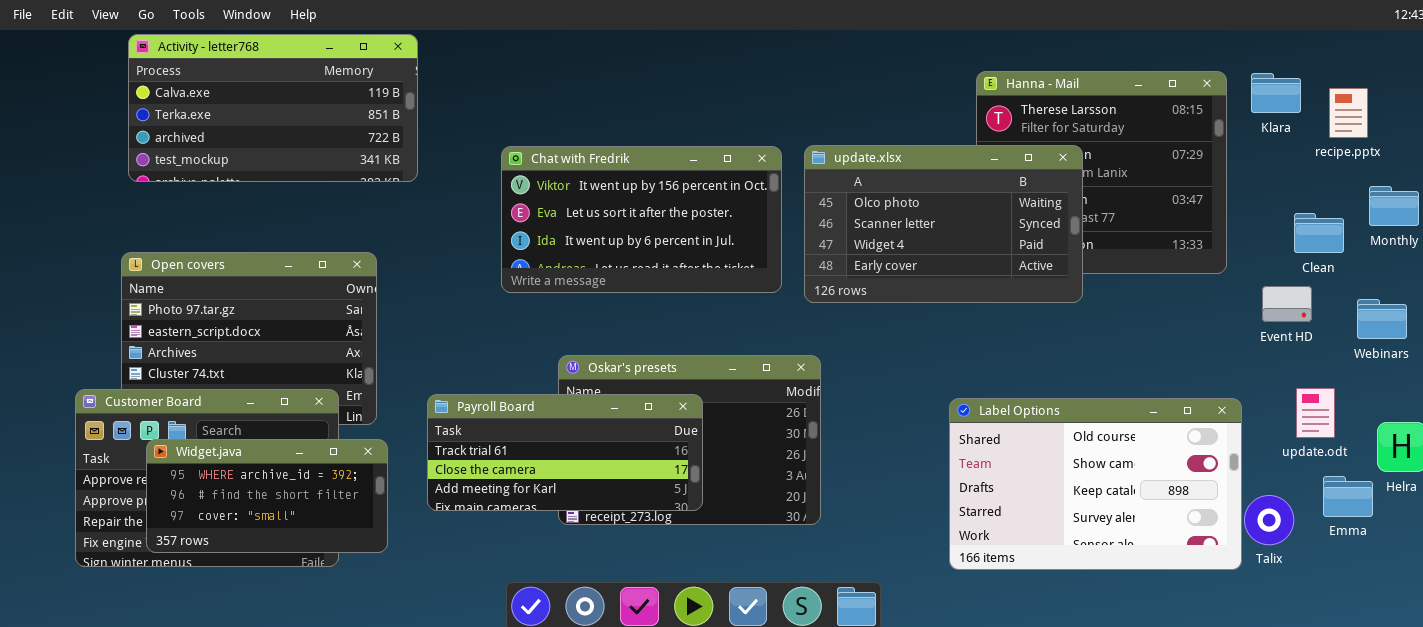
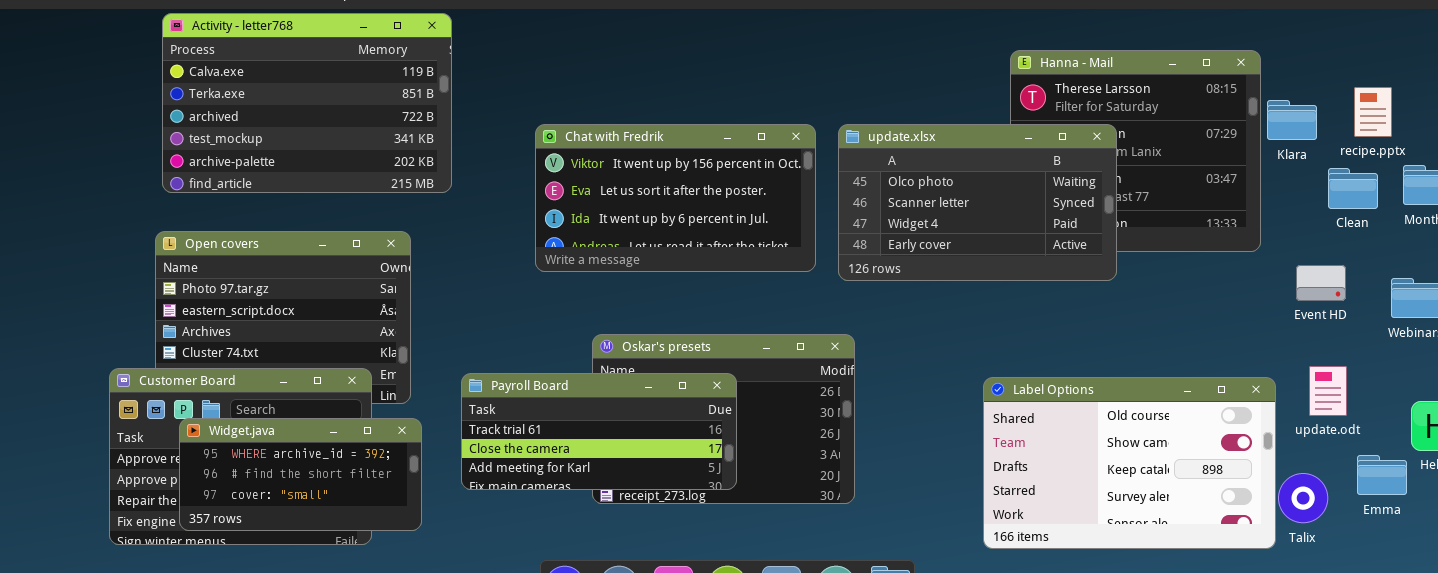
Activity - letter768: [128,34,418,182] -> [162,13,452,193], resized
Klara: [1251,73,1301,113] -> [1267,100,1317,140], moved
recipe.pptx: [1329,88,1368,138] -> [1354,87,1392,137], moved
Clean: [1294,213,1344,253] -> [1328,168,1378,209], moved
update.odt: [1296,388,1335,438] -> [1309,366,1347,416], moved

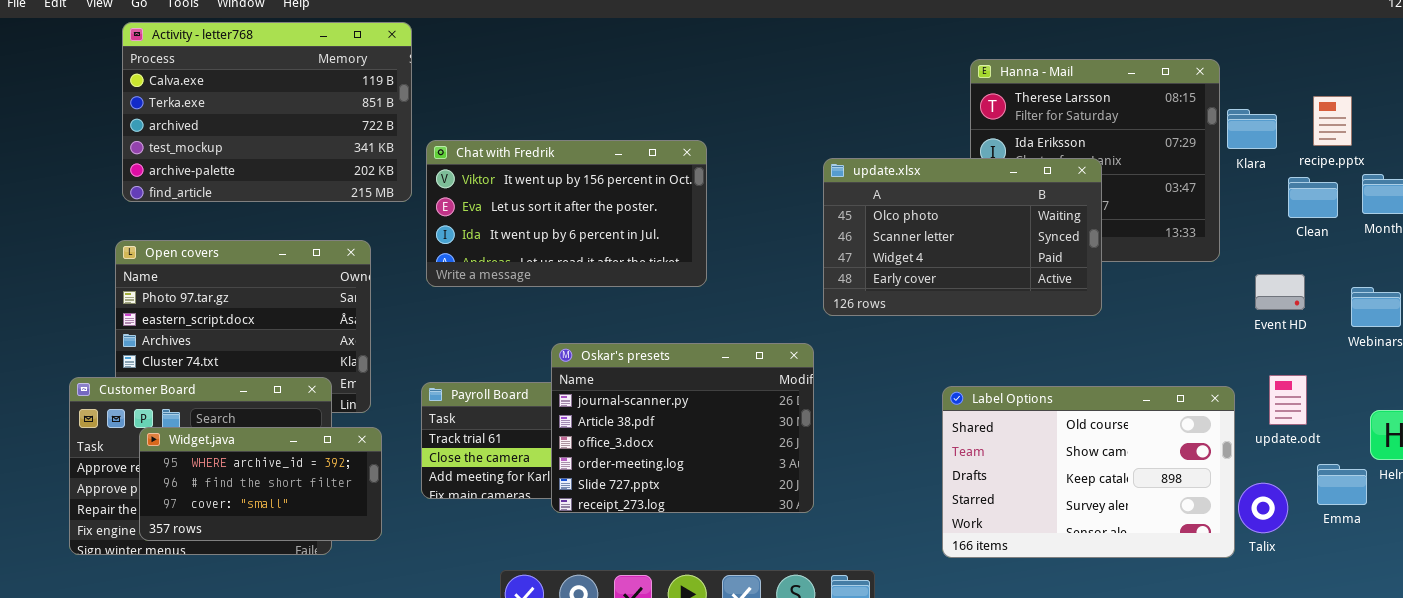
update.xlsx: [838,124,1117,281] -> [823,158,1102,316], moved
Chat with Fredrik: [535,124,816,272] -> [426,140,707,287], moved
Oskar's presets: [592,334,855,504] -> [551,343,814,513], raised

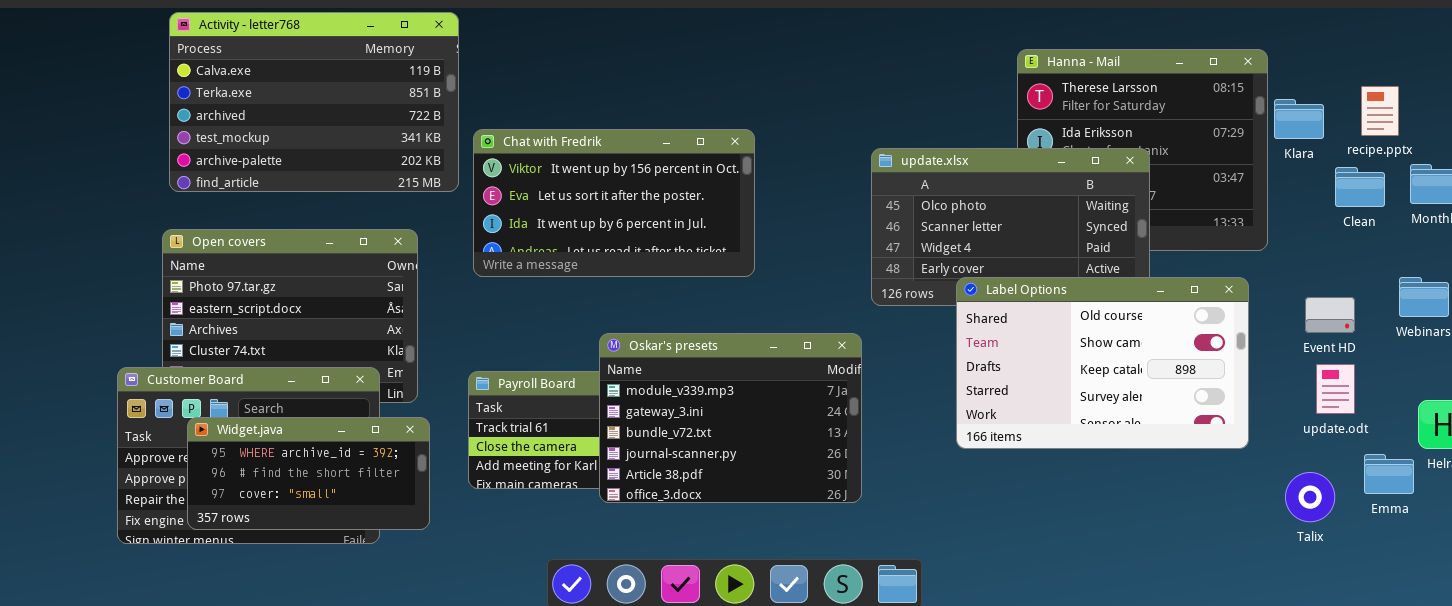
Event HD: [1255,274,1305,310] -> [1305,297,1355,333], moved
Oskar's presets: [551,343,814,513] -> [599,333,862,503], scrolled up 3 rows
Label Options: [942,386,1235,558] -> [956,277,1249,449], moved

